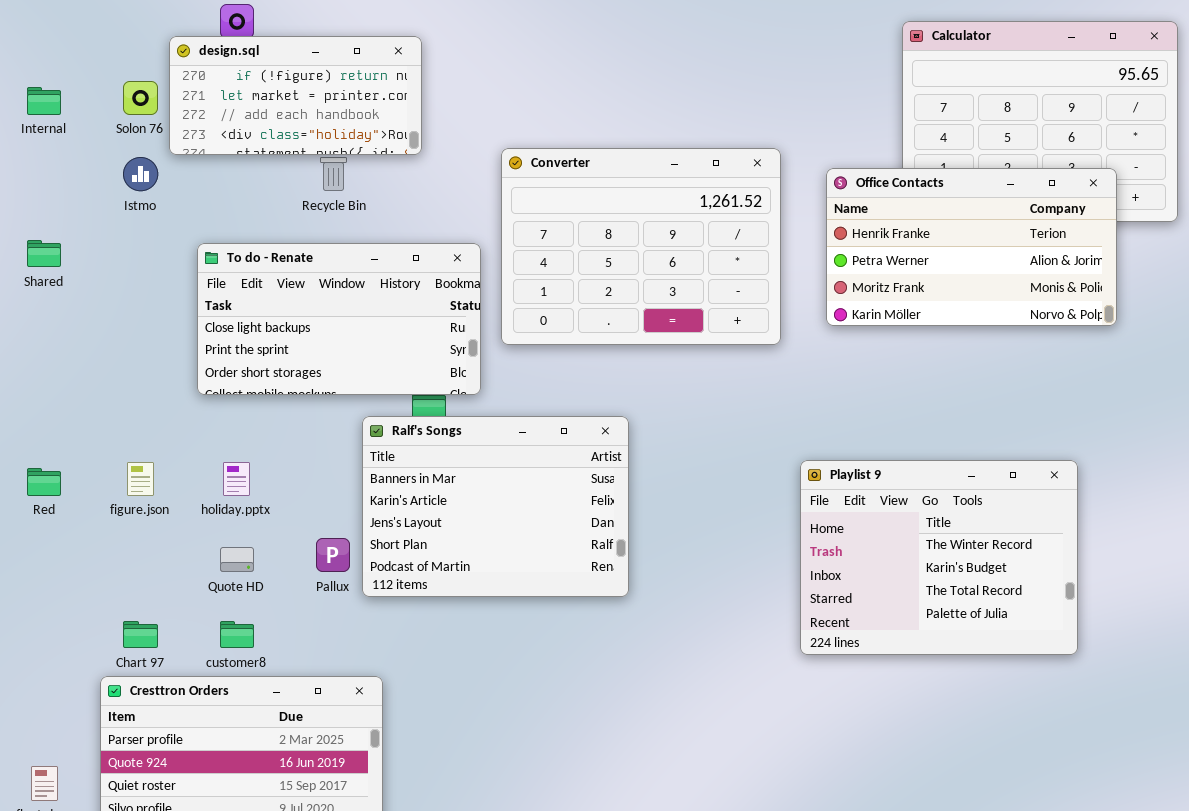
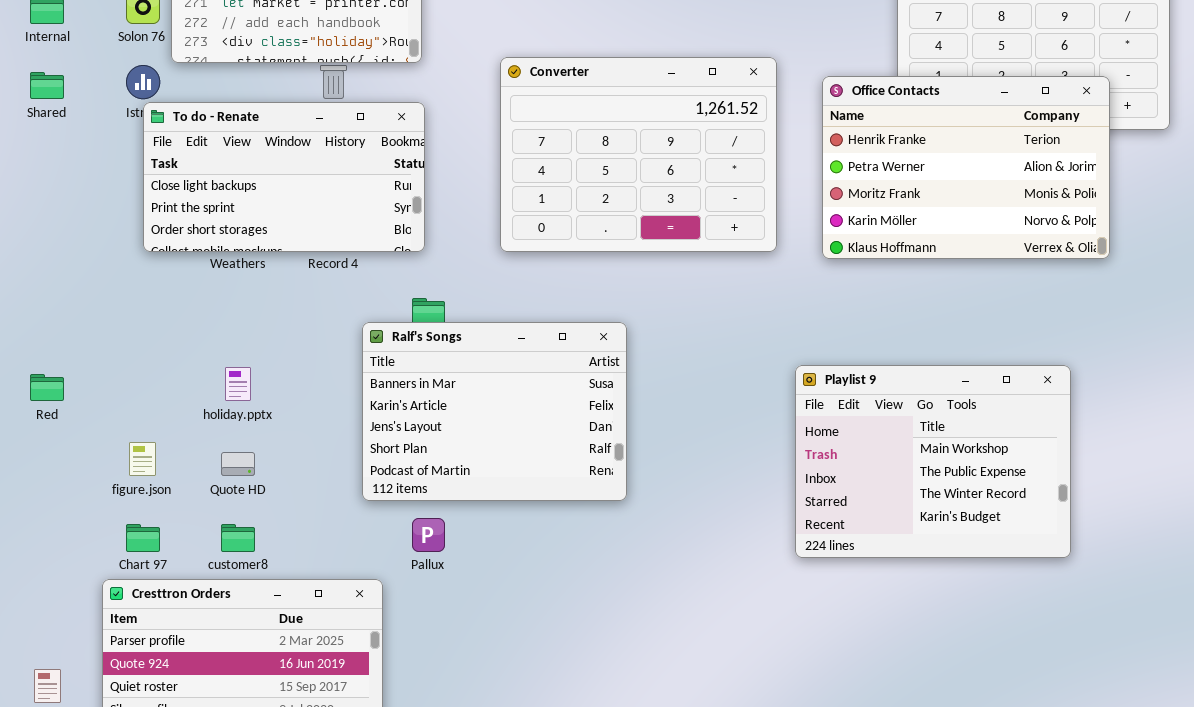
Office Contacts: [826,168,1117,326] -> [822,76,1110,259], resized
Shared: [27,240,61,267] -> [30,72,64,99], moved
To do - Renate: [197,243,481,395] -> [143,102,425,252], moved
Playlist 9: [800,460,1078,655] -> [795,365,1071,558], scrolled up 2 rows
figure.json: [127,462,154,496] -> [129,442,156,476], moved
Pallux: [316,538,350,572] -> [412,518,445,552], moved

